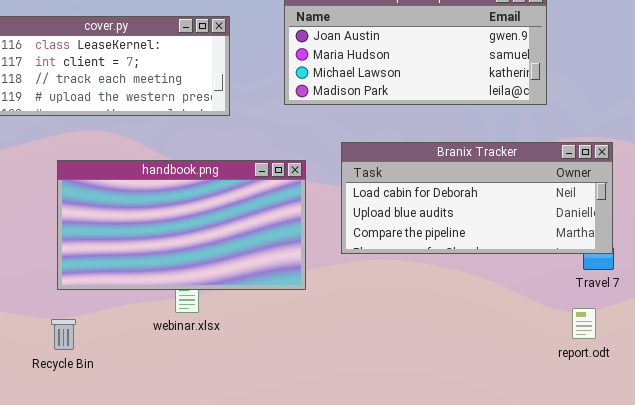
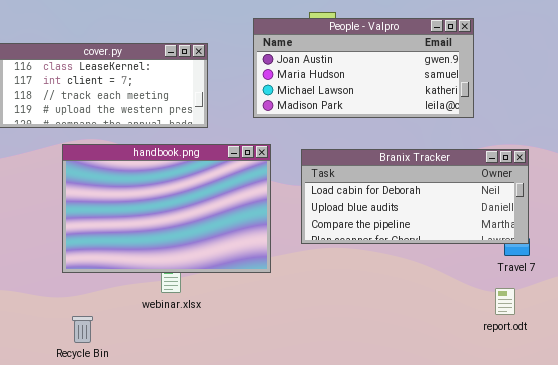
handbook.png: [57,160,306,290] -> [62,144,271,273], resized
Recycle Bin: [51,319,76,350] -> [72,316,93,343], moved

